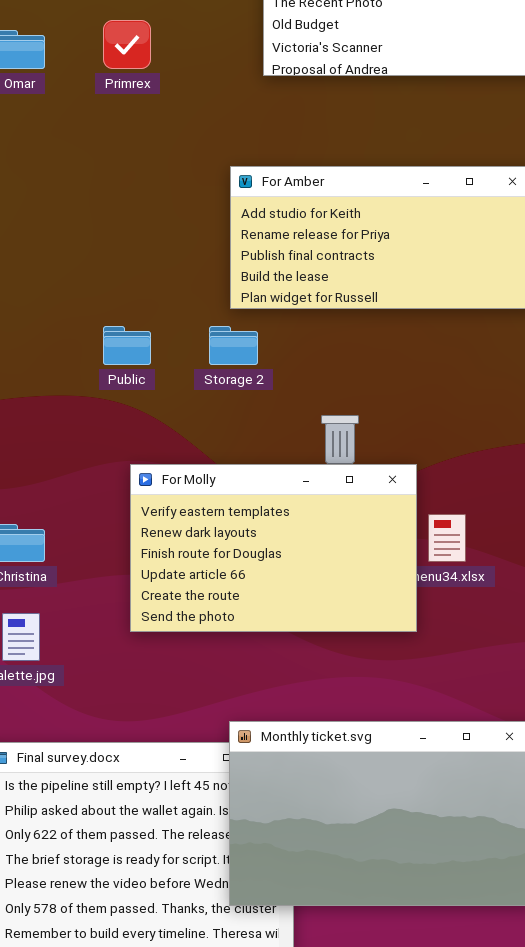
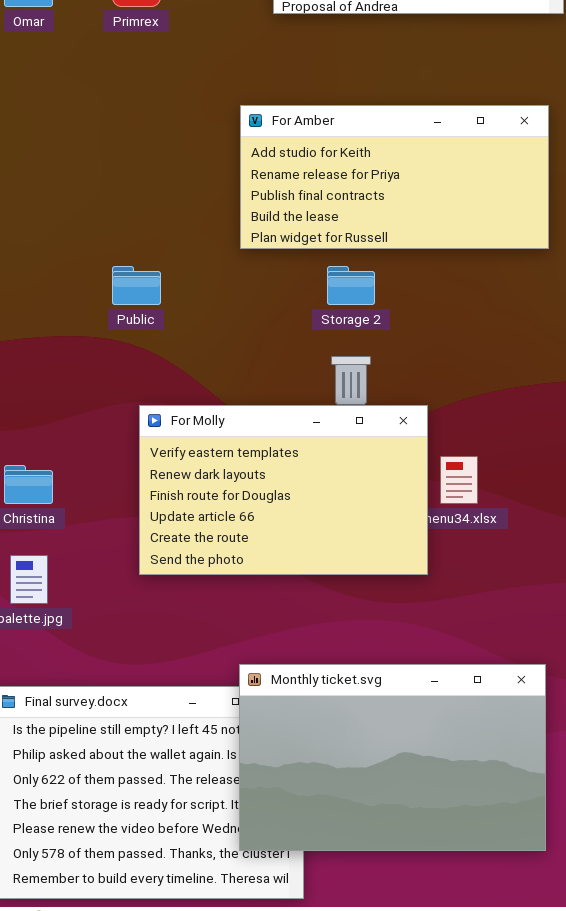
Storage 2: [209,326,258,365] -> [327,266,375,305], moved

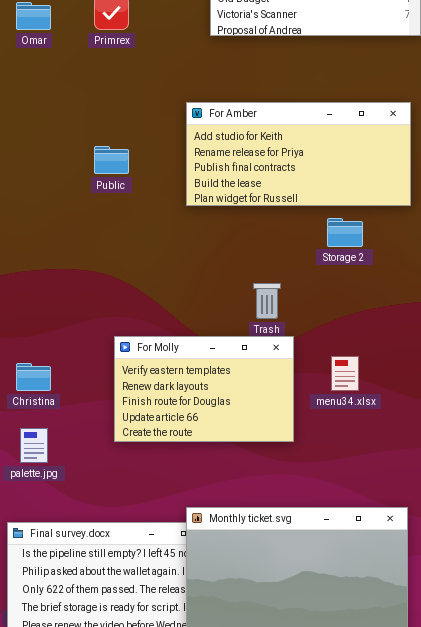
Public: [112,266,161,305] -> [94,146,129,174], moved
Storage 2: [327,266,375,305] -> [327,218,363,247], moved
For Molly: [139,405,428,575] -> [114,336,294,442], resized

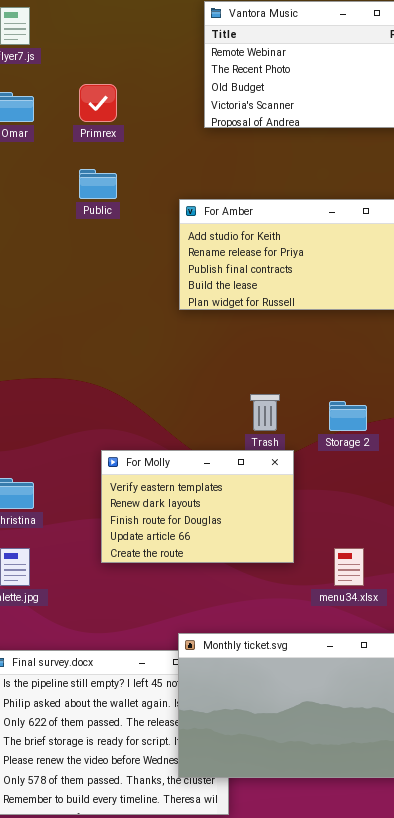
Public: [94,146,129,174] -> [79,169,117,199], moved
Storage 2: [327,218,363,247] -> [329,401,367,431], moved
menu34.xlsx: [331,356,359,391] -> [334,548,364,586], moved

